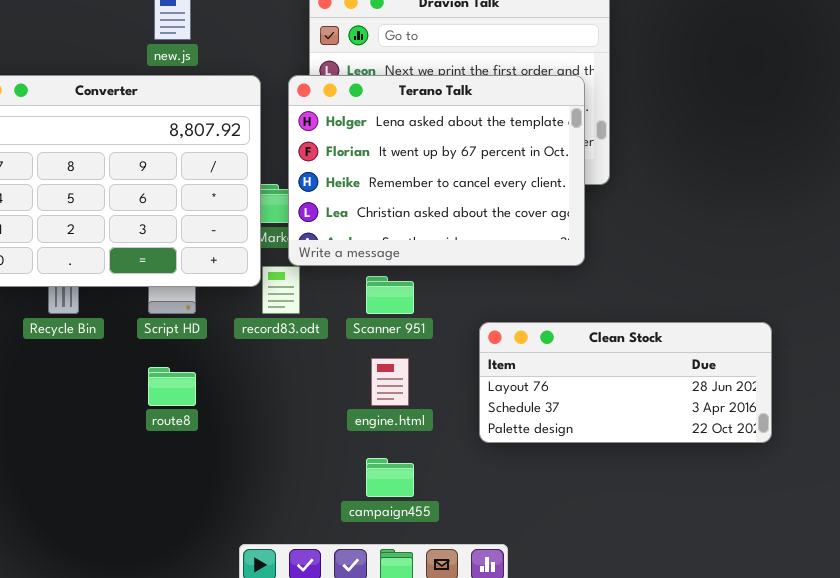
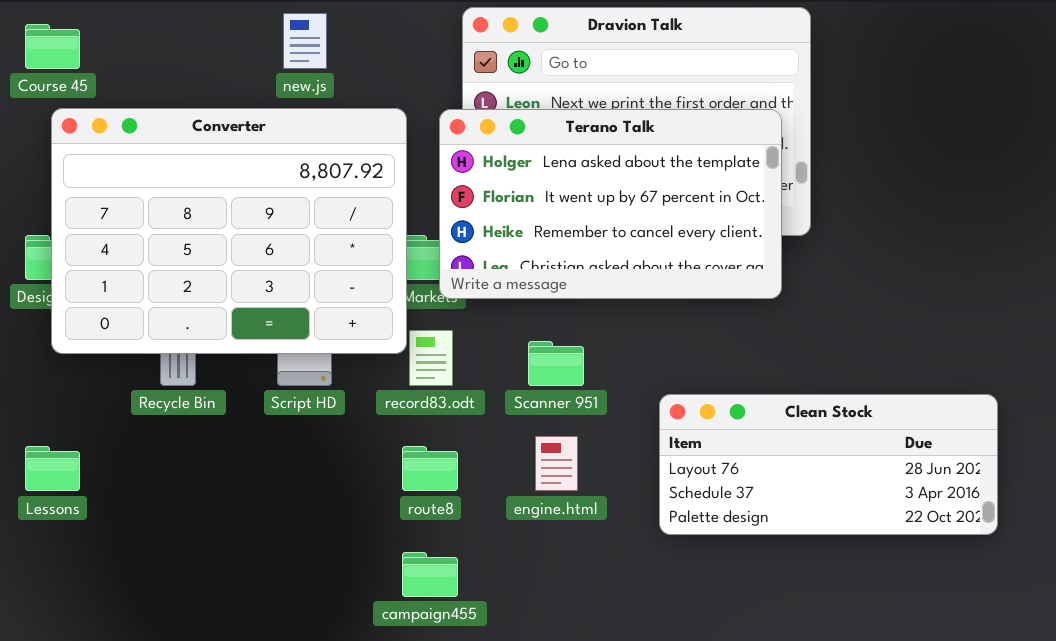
Terano Talk: [288,75,585,266] -> [439,109,782,299], resized
route8: [148,367,196,406] -> [402,446,458,491], moved
campaign455: [366,458,414,497] -> [402,552,458,597], moved

